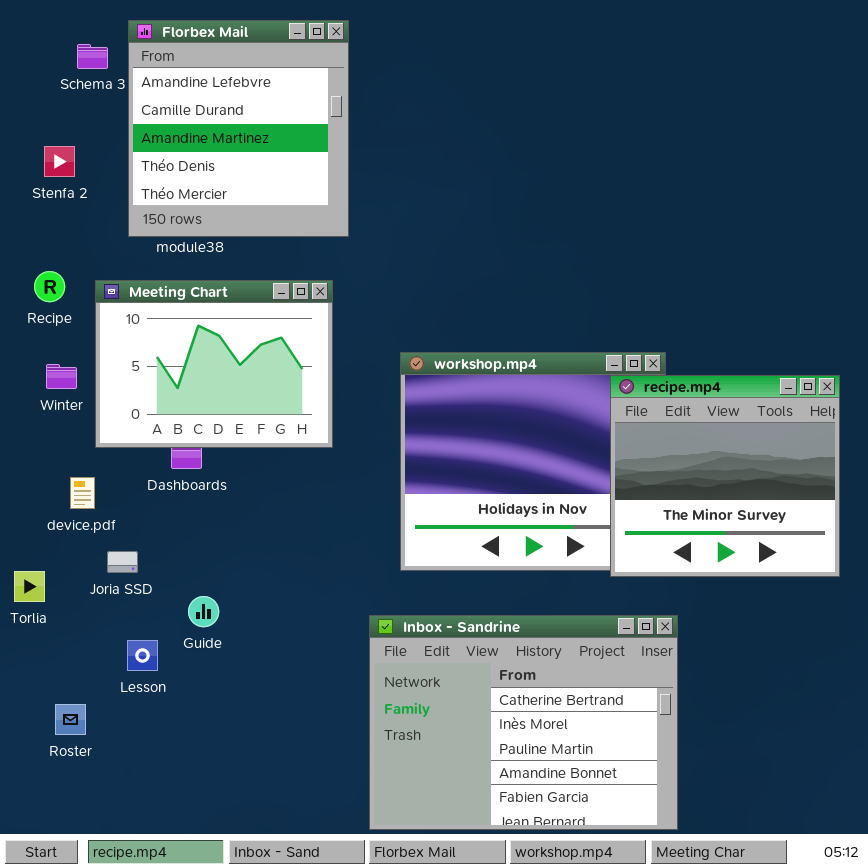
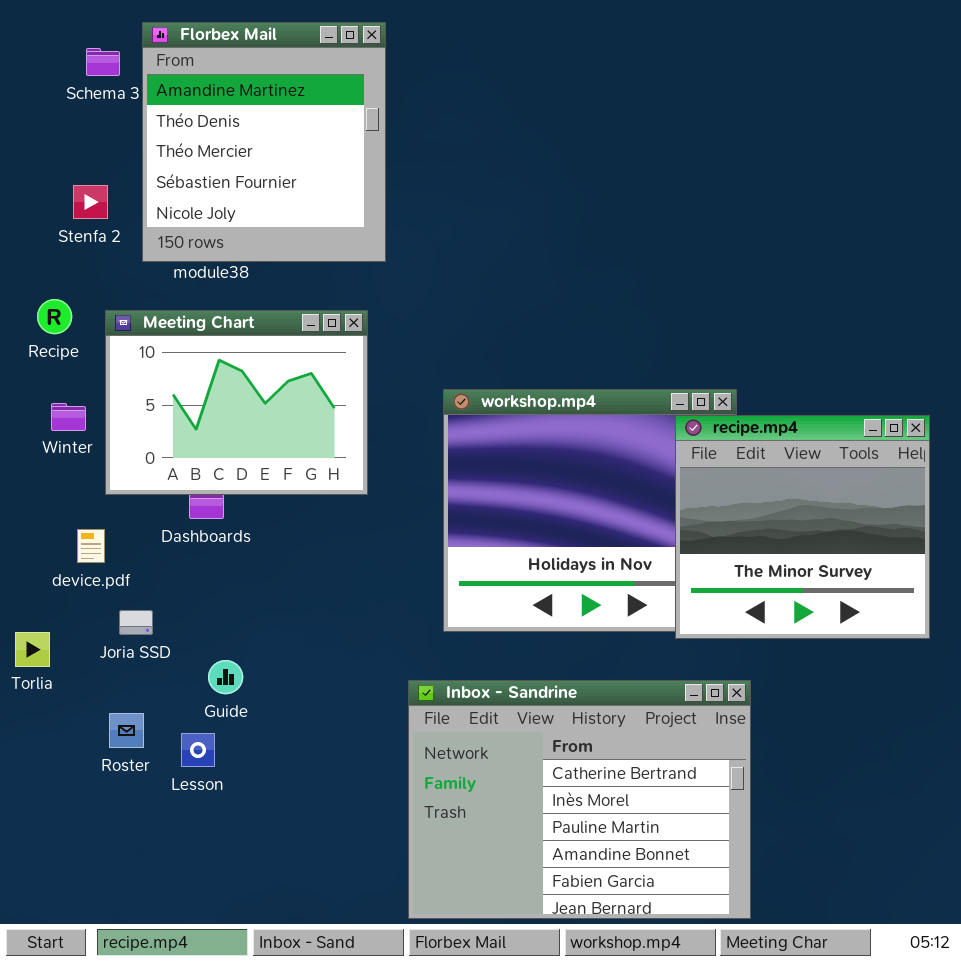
Florbex Mail: [128,20,349,237] -> [142,22,386,262], scrolled down 2 rows
Stenfa 2: [44,146,75,177] -> [73,185,108,219], moved
Lesson: [127,640,158,671] -> [181,733,215,767], moved
Roster: [55,704,86,735] -> [109,713,144,748], moved

